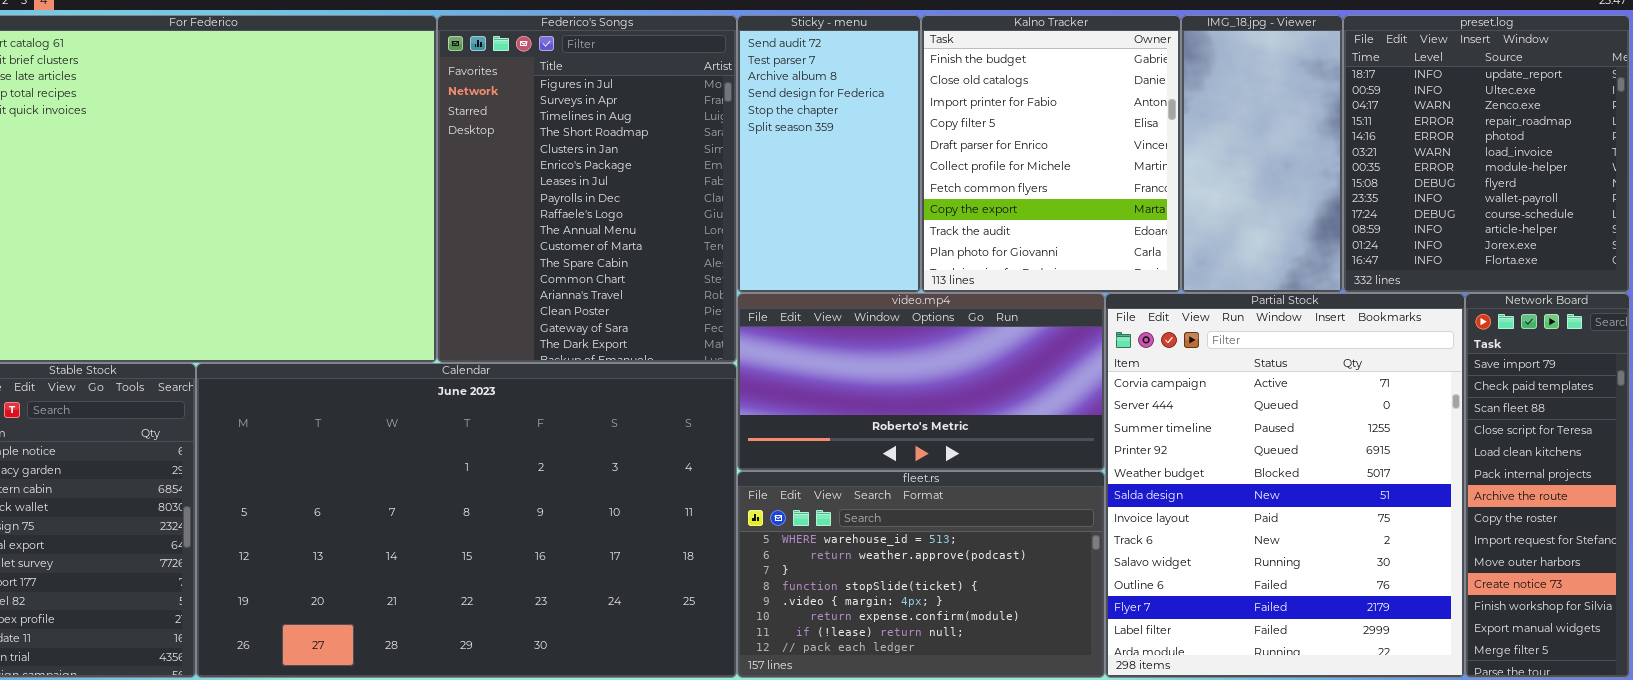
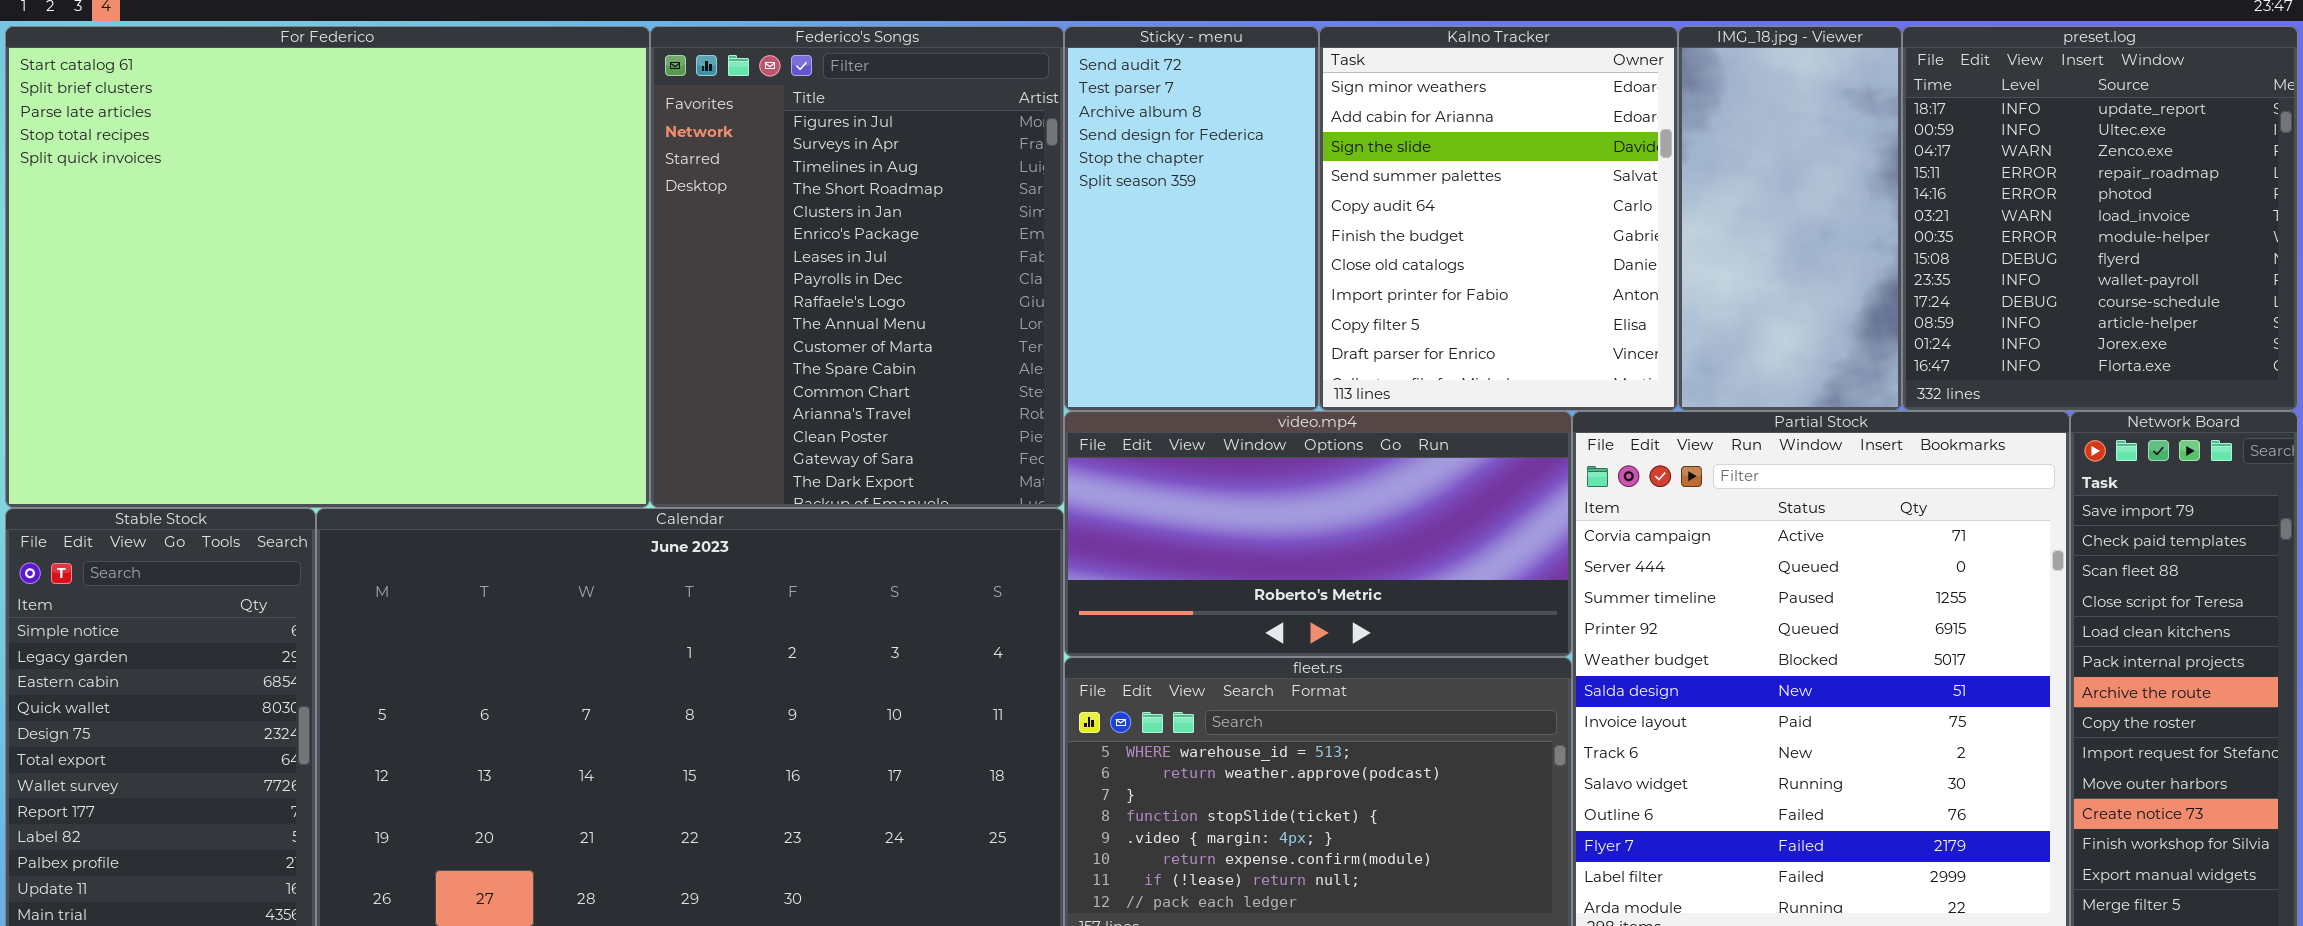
Kalno Tracker: [921,15,1181,293] -> [1319,26,1678,411], scrolled up 5 rows

